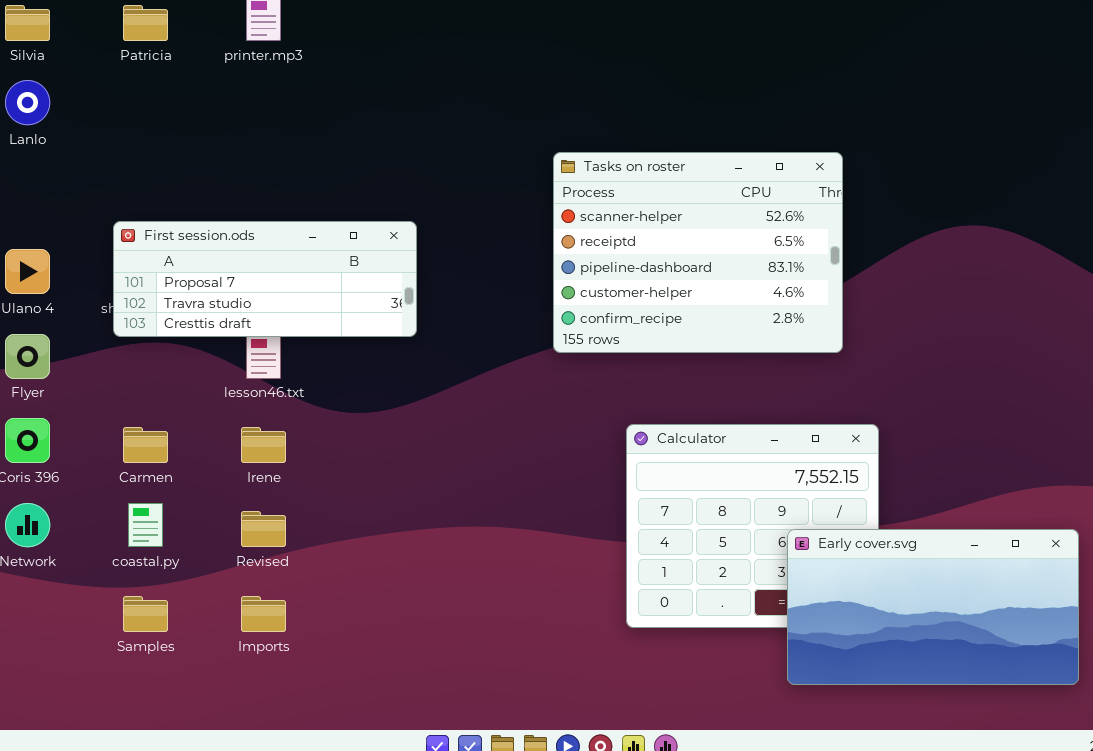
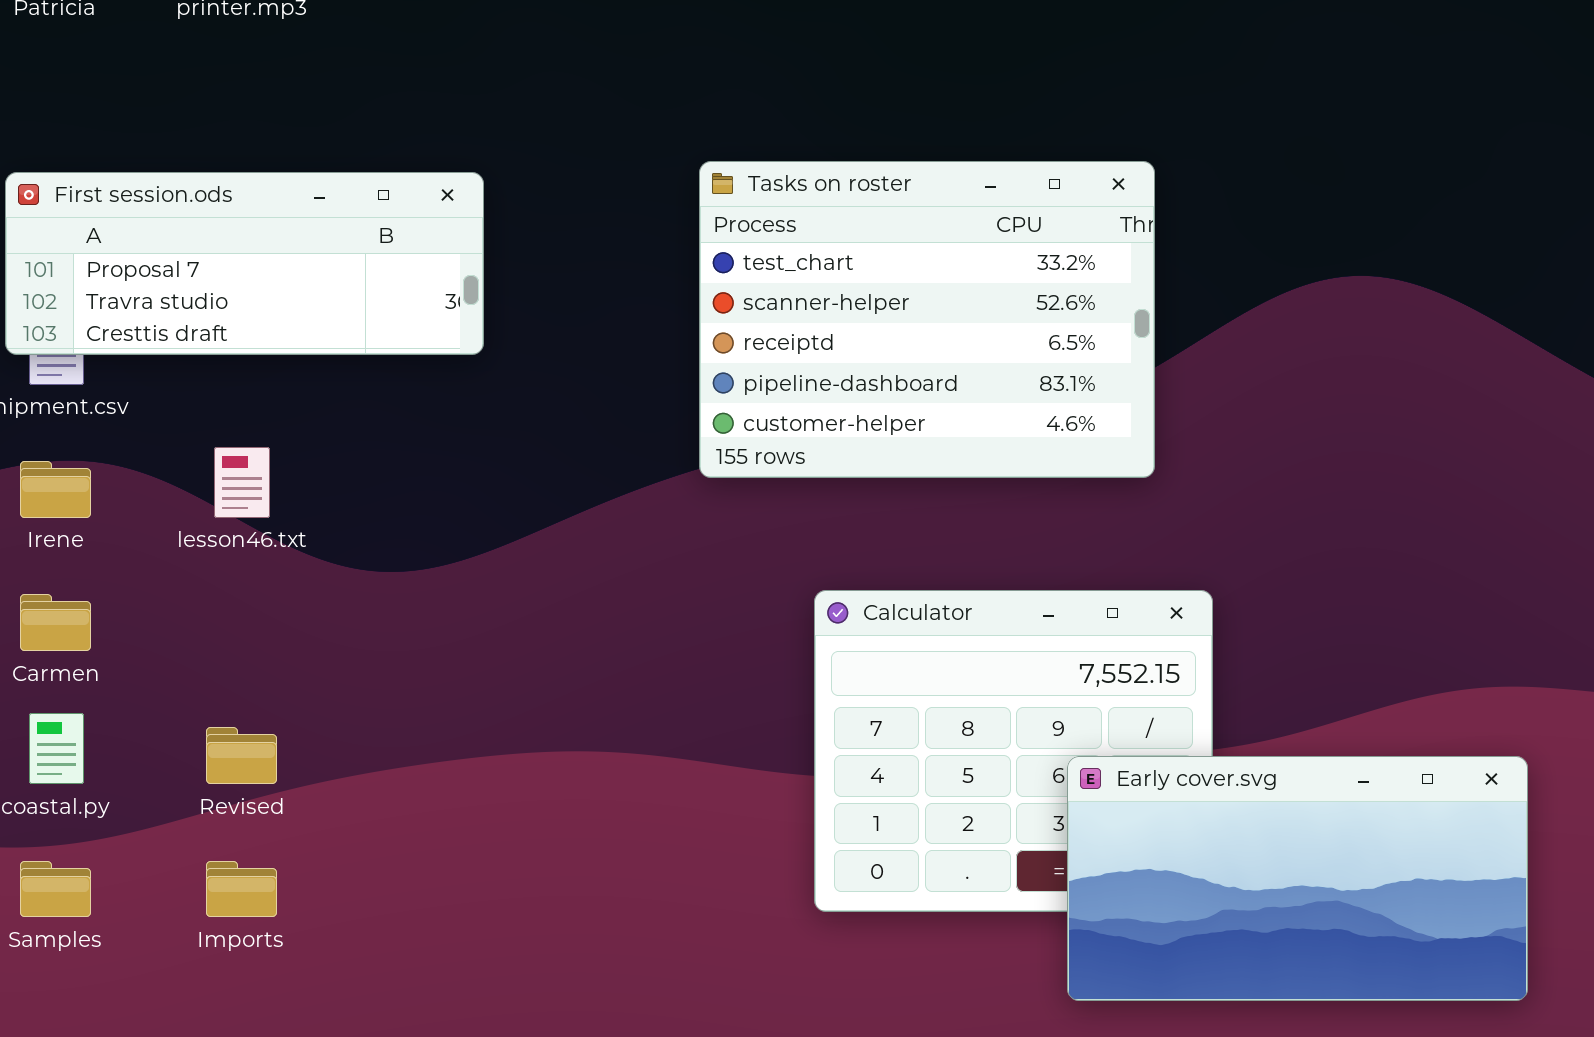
Tasks on roster: [553,152,843,353] -> [699,161,1155,478], scrolled up 1 row
First session.ods: [113,221,417,337] -> [5,172,484,355], moved
Irene: [241,427,286,463] -> [20,461,91,518], moved

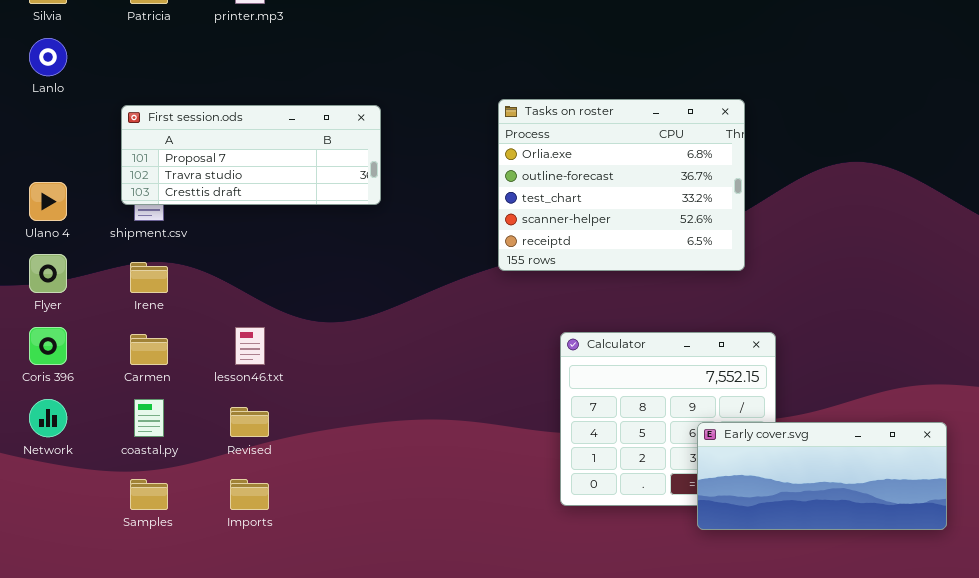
Tasks on roster: [699,161,1155,478] -> [498,99,745,271], scrolled up 2 rows
lesson46.txt: [214,447,270,518] -> [235,327,265,365], moved
Early cover.svg: [1067,756,1528,1001] -> [697,422,947,530], resized

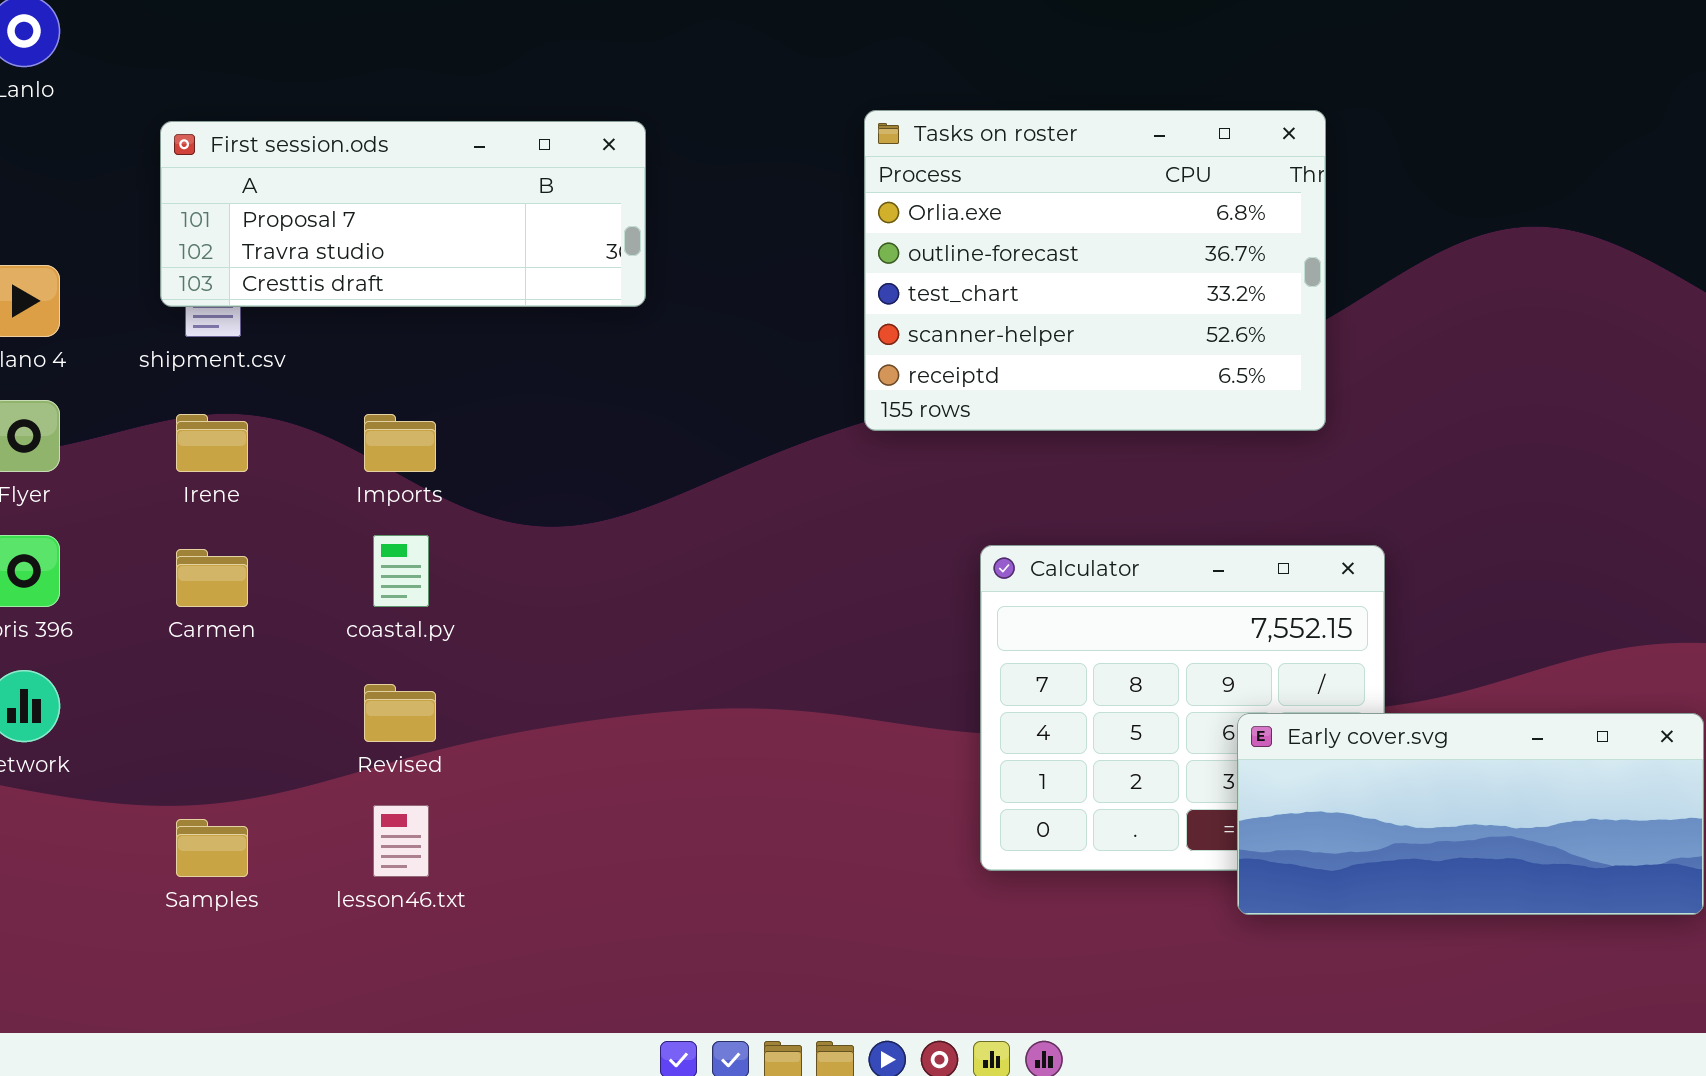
lesson46.txt: [235,327,265,365] -> [373,805,429,877], moved
coastal.py: [134,399,164,437] -> [373,535,429,607], moved
Imports: [230,479,269,510] -> [364,414,436,472], moved

